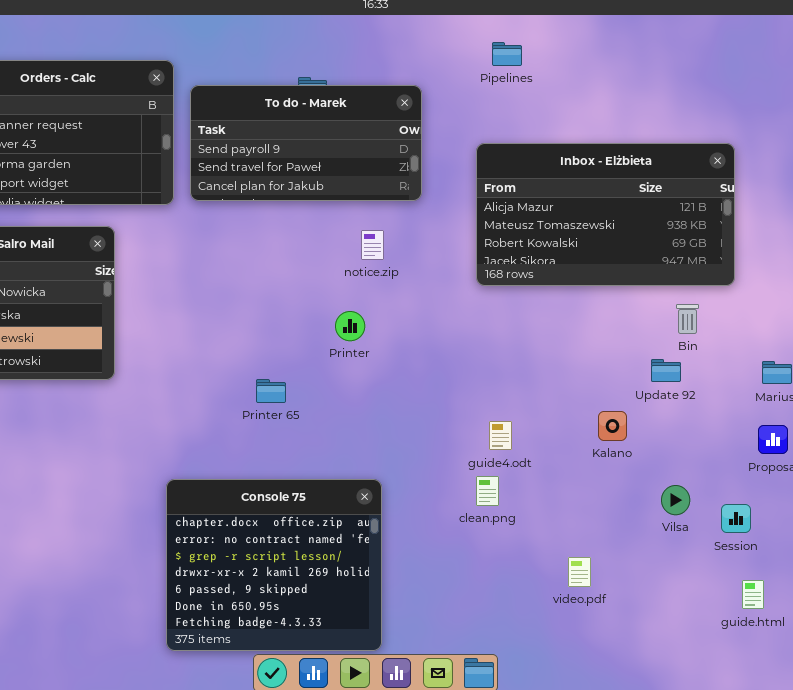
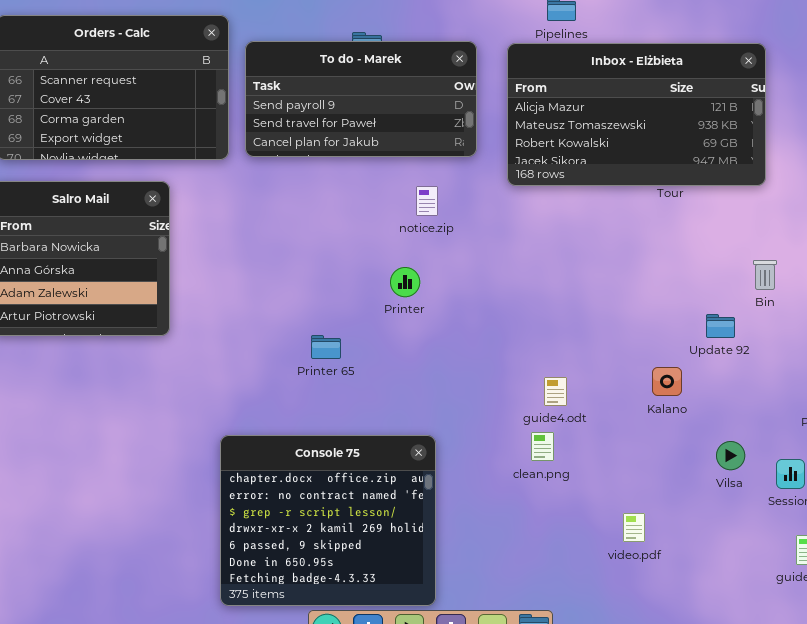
Inbox - Elżbieta: [476,143,735,286] -> [507,43,766,186], moved
Bin: [676,304,699,334] -> [753,260,777,290], moved

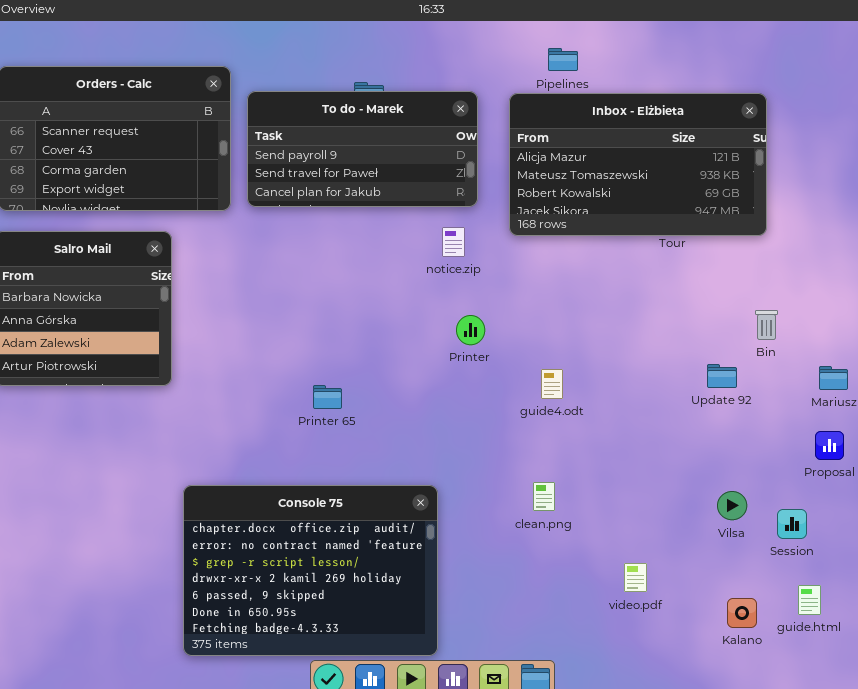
notice.zip: [416,186,438,216] -> [442,227,465,257], moved
Printer: [390,267,420,297] -> [456,315,485,345], moved
Kalano: [652,367,682,396] -> [727,598,757,628], moved
guide4.odt: [544,377,567,406] -> [541,369,563,399], moved
Console 75: [220,435,436,606] -> [183,485,438,656], resized

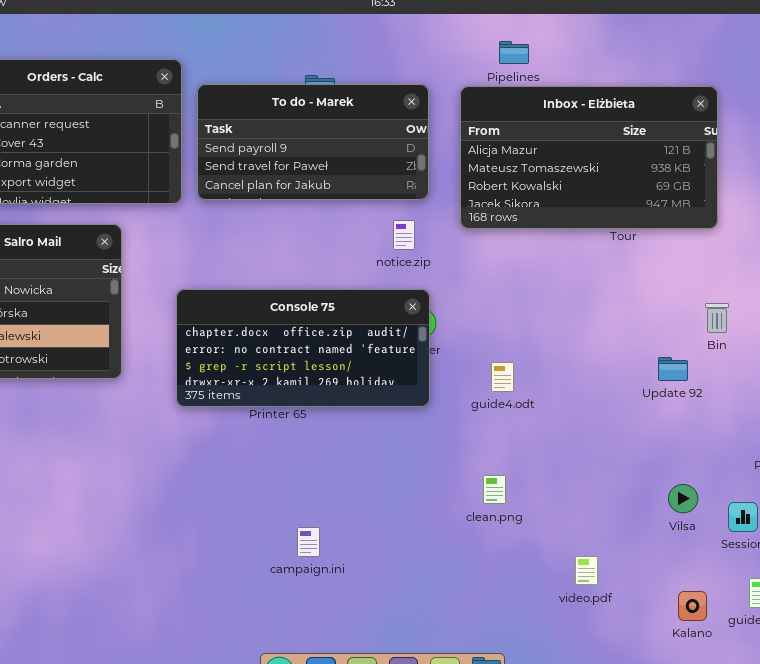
Console 75: [183,485,438,656] -> [176,289,430,407], moved, resized

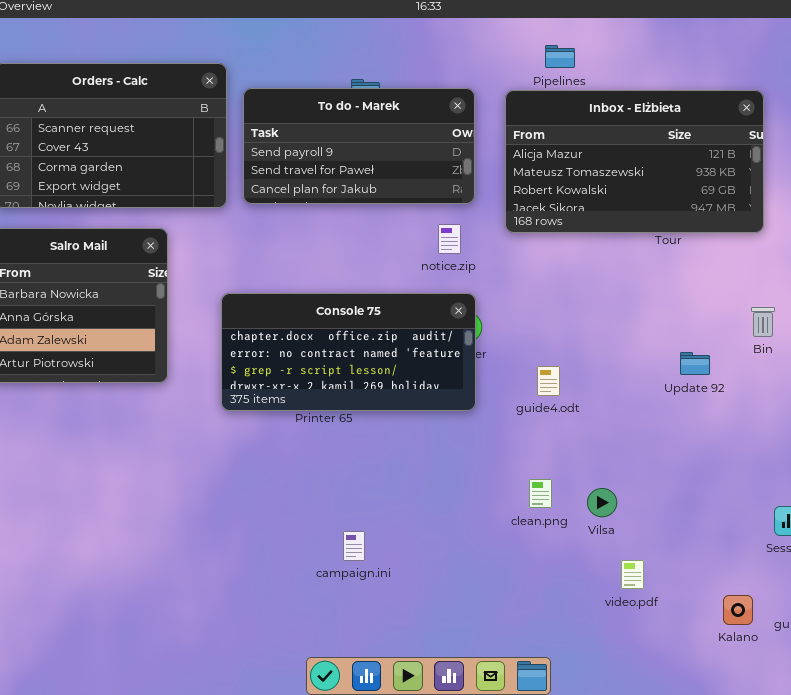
Update 92: [658,357,688,381] -> [680,352,710,375], moved
Vilsa: [668,484,698,513] -> [587,488,617,517], moved

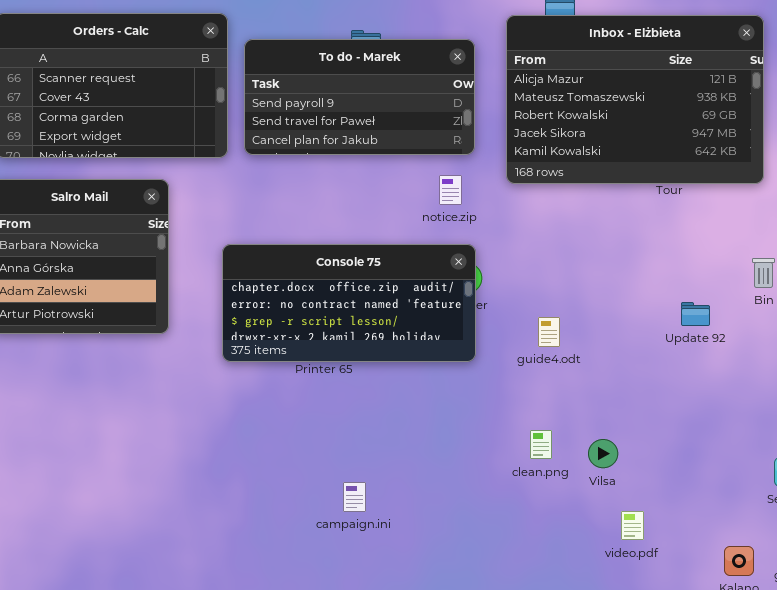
Inbox - Elżbieta: [505,90,764,233] -> [506,15,764,184], resized

